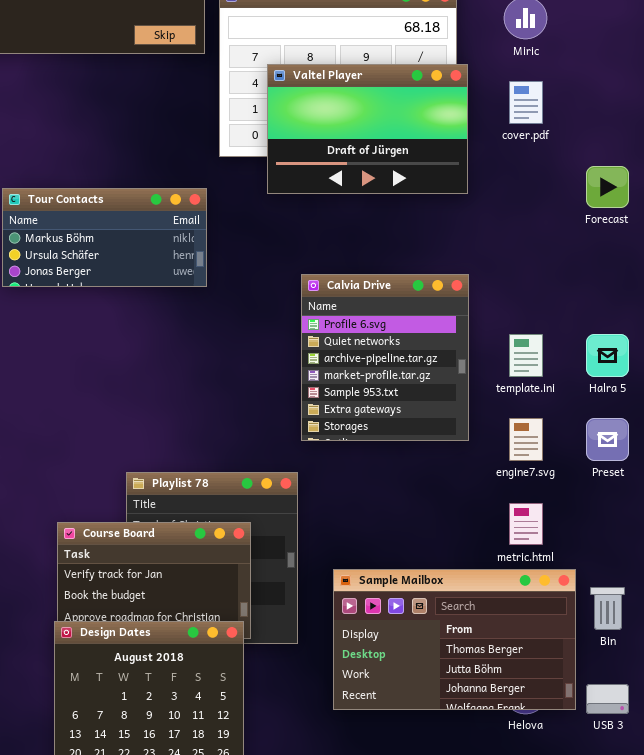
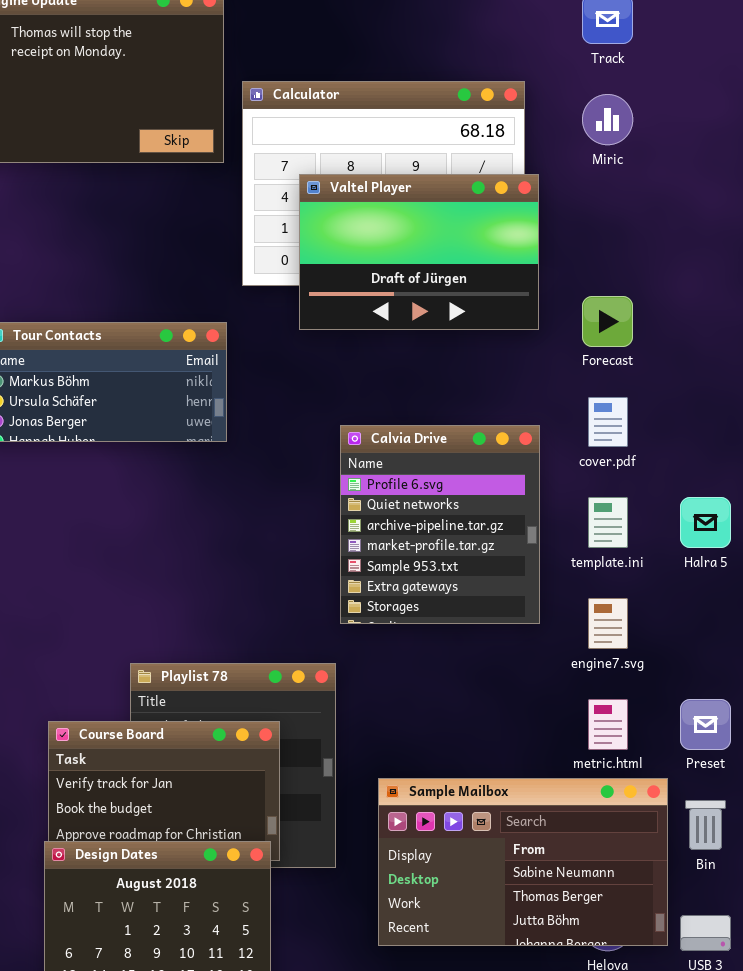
cover.pdf: [509,81,543,124] -> [588,397,628,447], moved
Forecast: [586,166,629,208] -> [582,296,633,347], moved
Preset: [586,418,629,461] -> [680,699,731,750], moved
Sample Mailbox: [333,569,576,710] -> [378,778,668,946], scrolled up 1 row

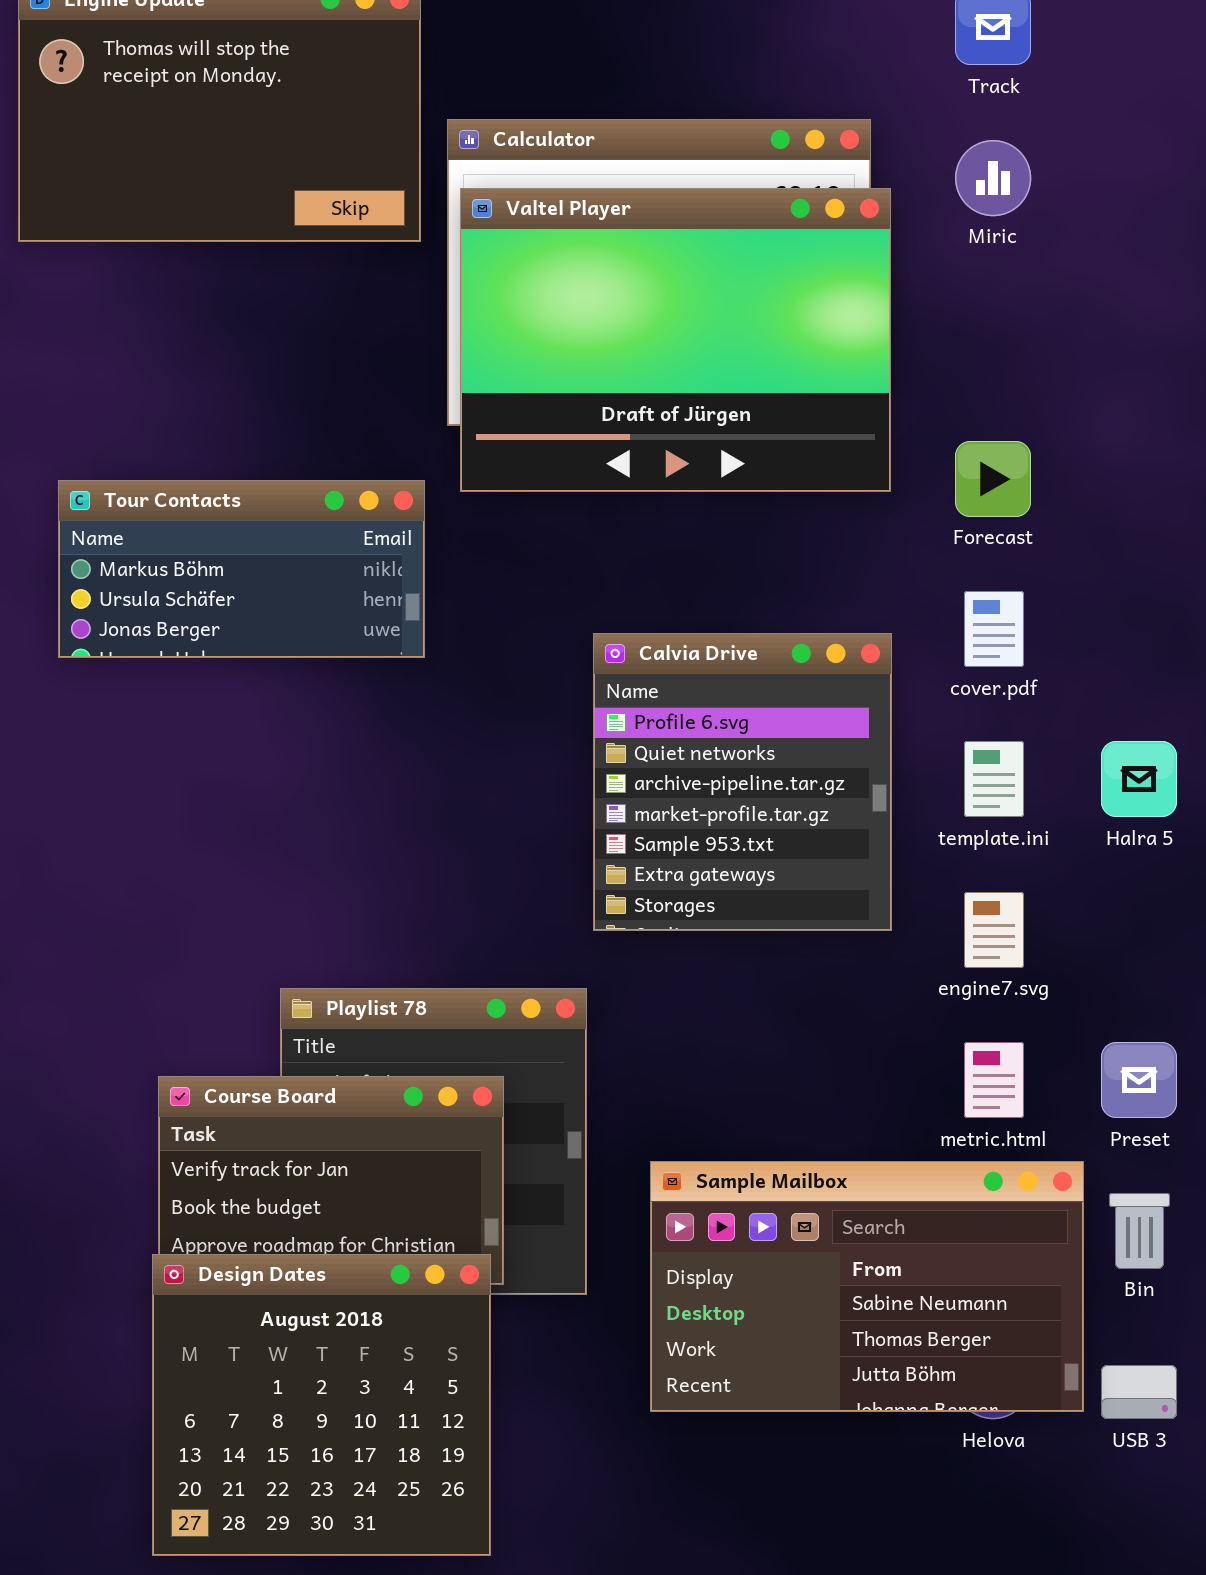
Valtel Player: [299,174,539,330] -> [460,188,891,492], resized

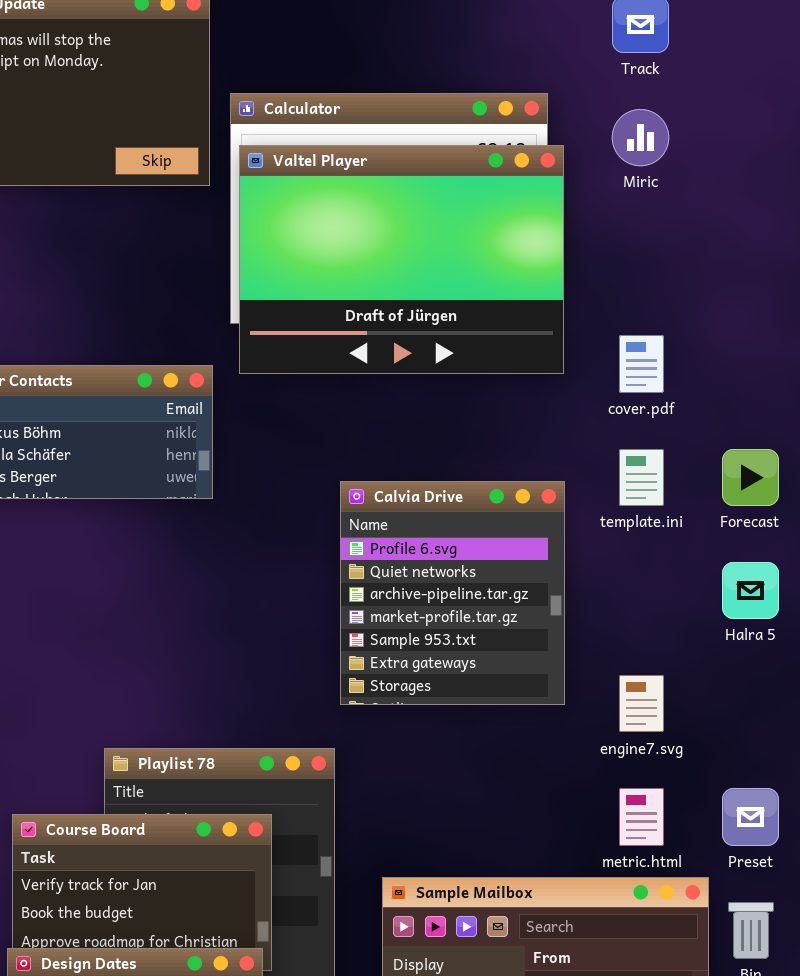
Forecast: [955,441,1031,517] -> [722,449,779,506], moved
cover.pdf: [964,591,1024,667] -> [619,335,664,393], moved
template.ini: [964,741,1024,817] -> [619,449,664,506], moved

